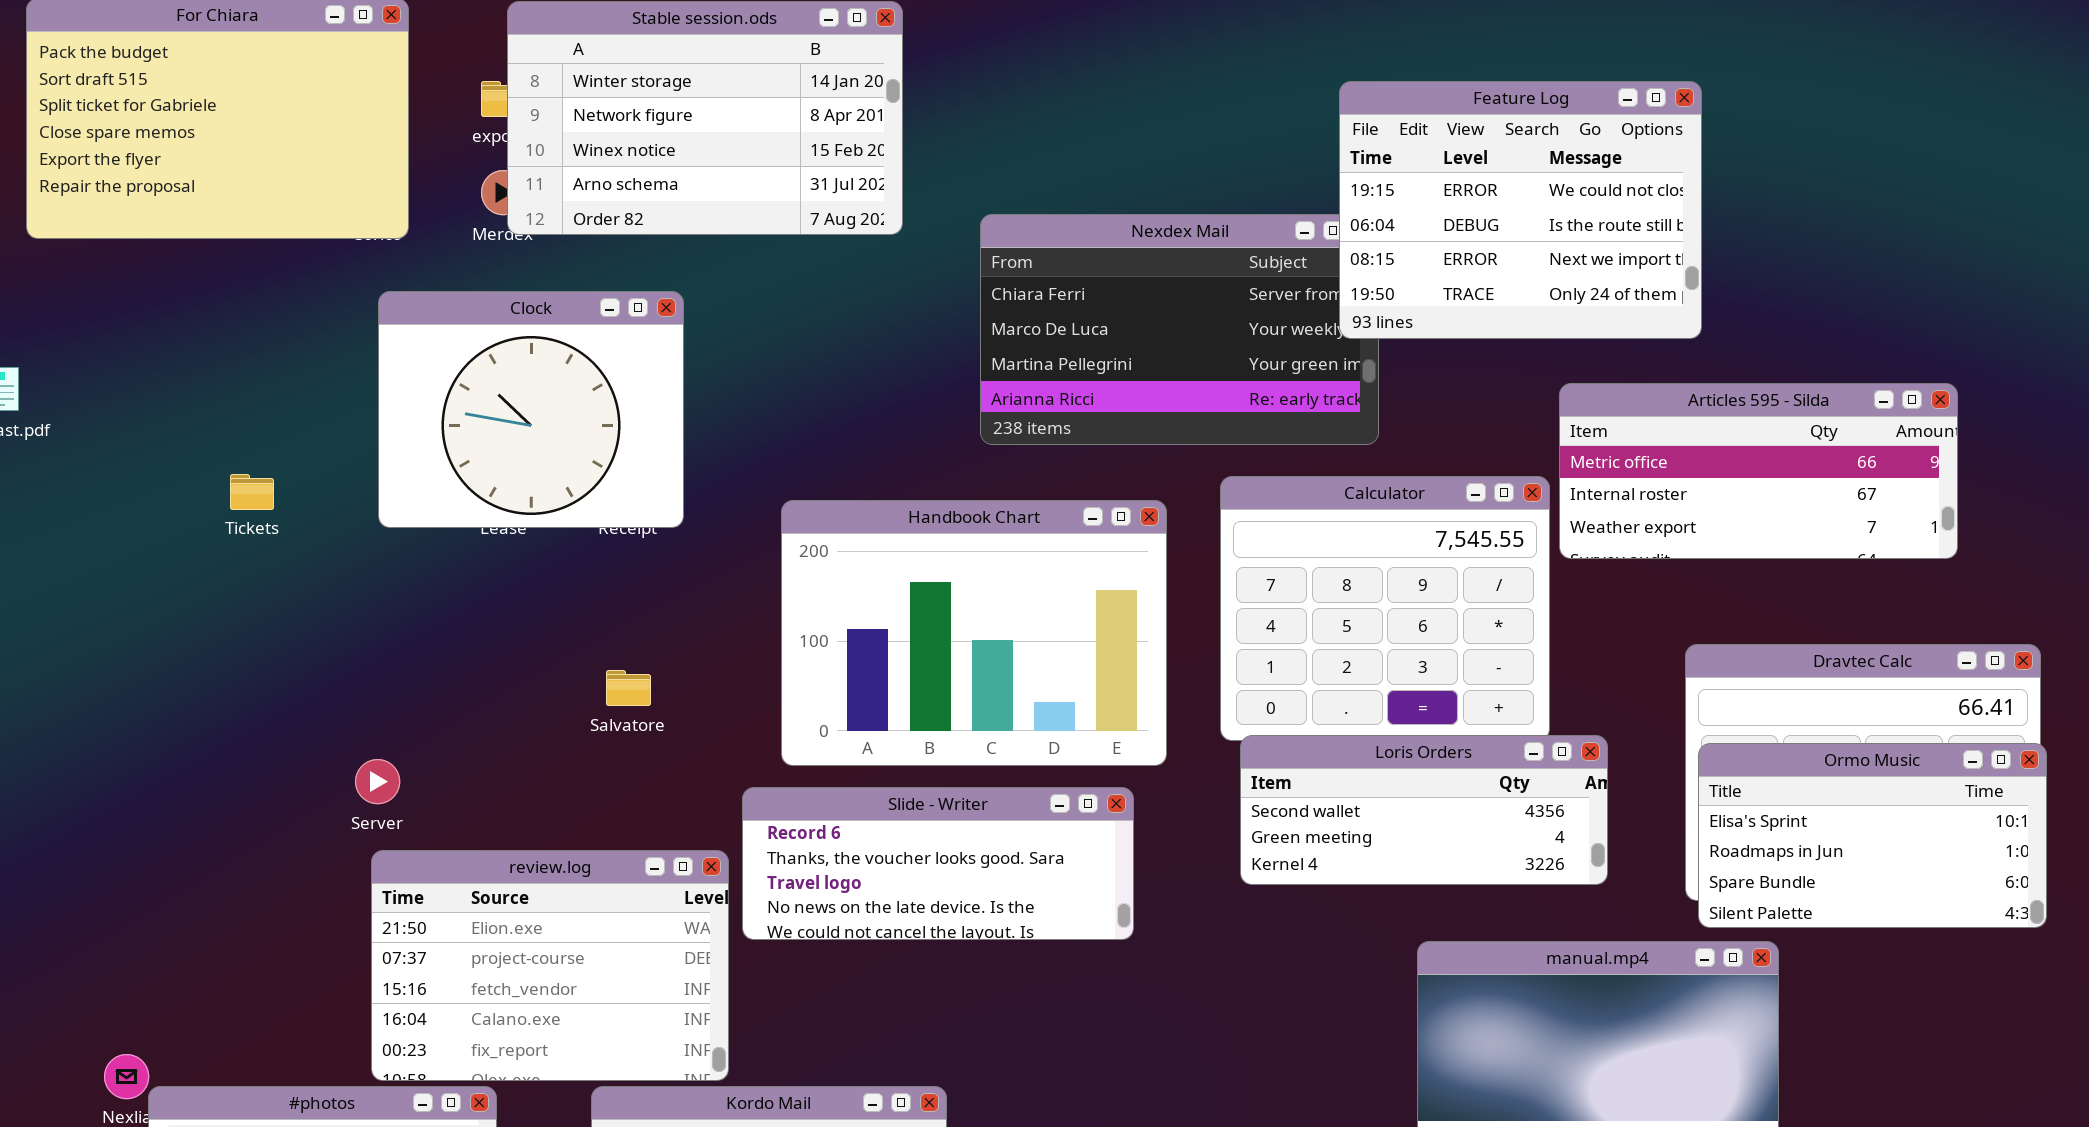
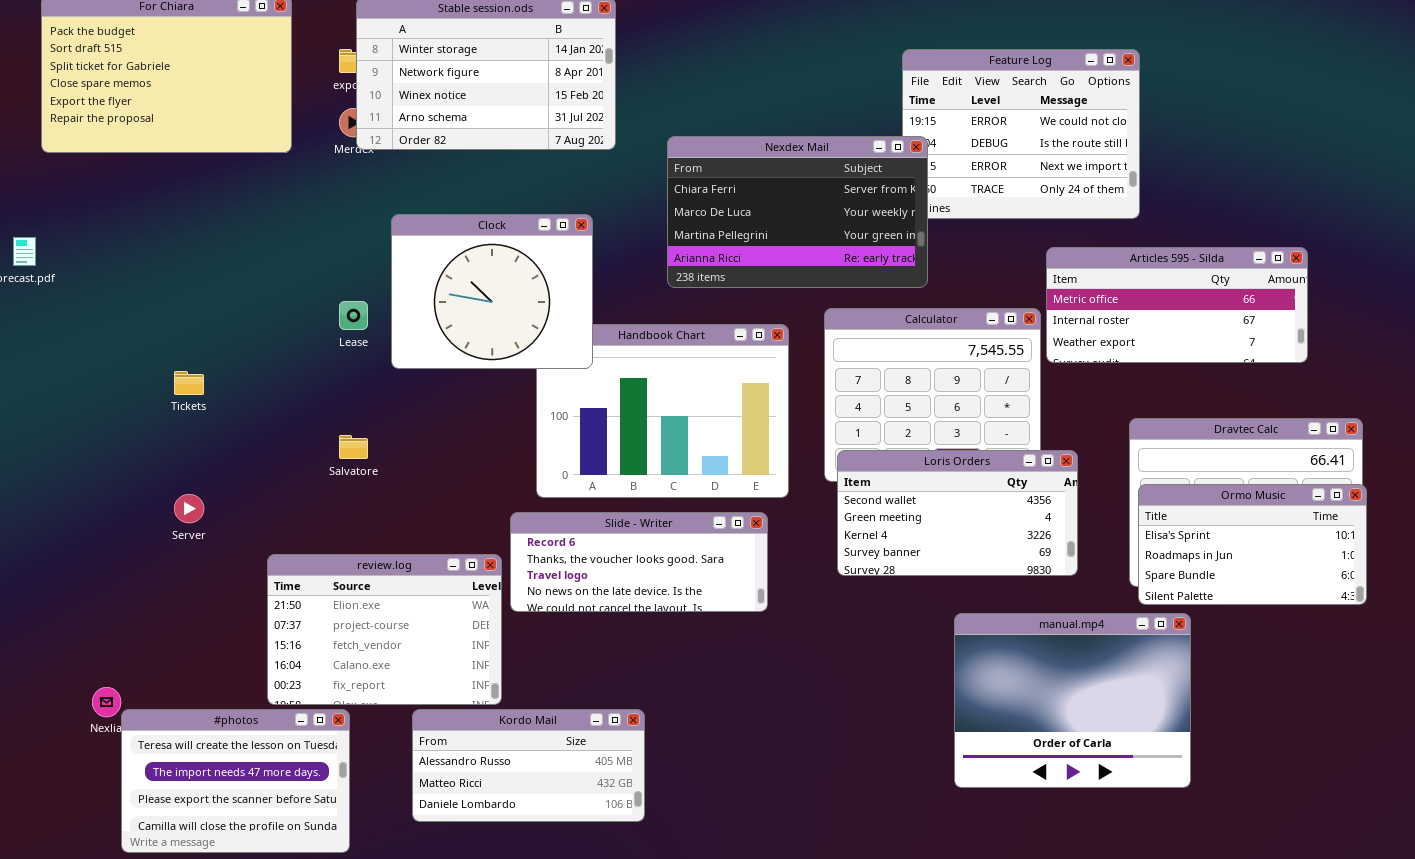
Nexdex Mail: [980,214,1379,445] -> [667,136,928,288], raised
Clock: [378,291,684,528] -> [391,214,593,369], moved
Tickets: [230,474,274,510] -> [174,371,204,395], moved
Salvatore: [606,670,651,706] -> [339,435,368,459], moved
Loris Orders: [1240,735,1608,885] -> [837,450,1078,576], resized
Server: [355,759,400,804] -> [174,494,204,523], moved

